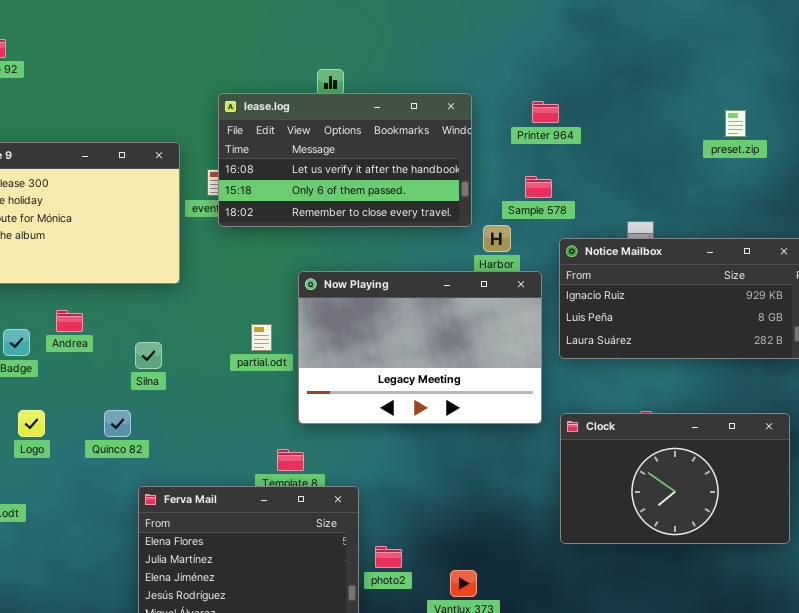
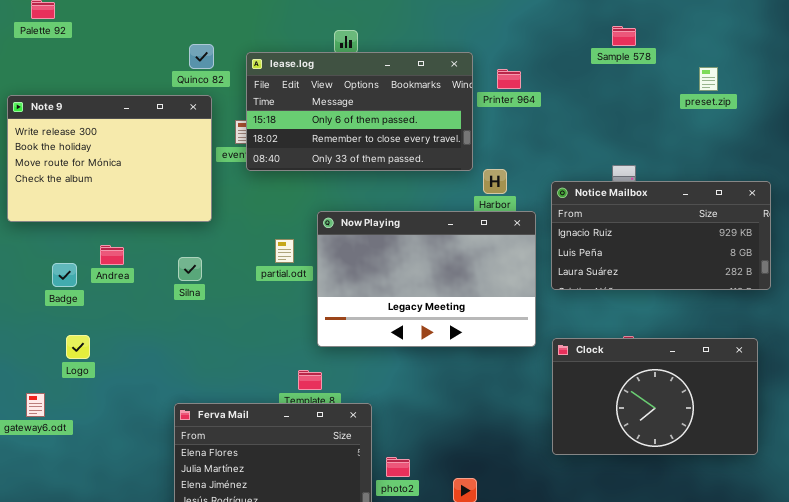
lease.log: [218,93,472,227] -> [246,52,473,171], scrolled down 1 row
Printer 964: [532,101,559,123] -> [497,69,521,89], moved
Sample 578: [525,176,552,198] -> [612,26,636,46], moved
partial.odt: [251,324,272,351] -> [275,239,294,263], moved
Silna: [135,342,162,369] -> [178,257,202,281], moved
Quinco 82: [104,410,131,437] -> [189,44,214,69], moved

